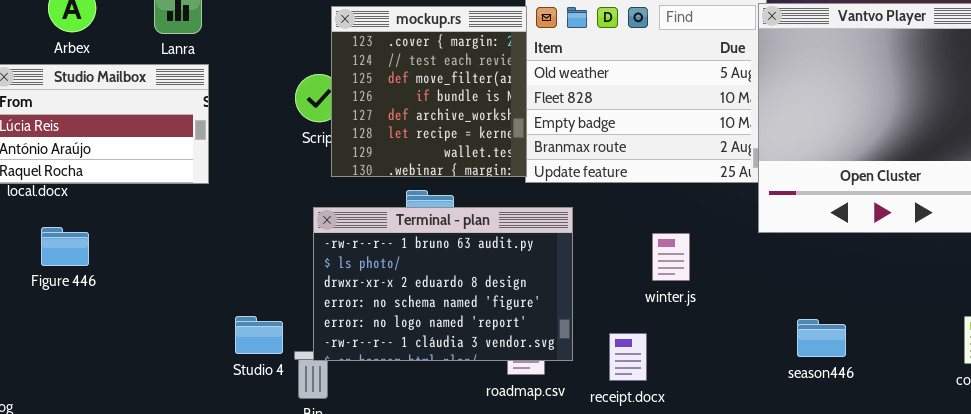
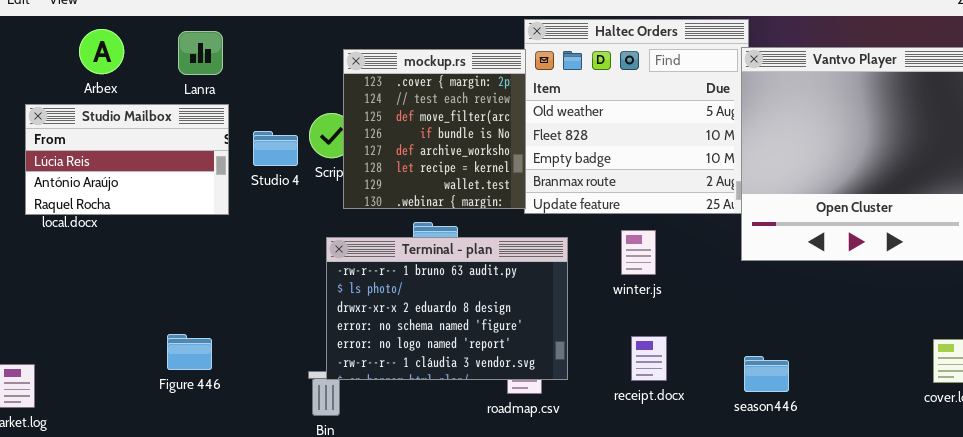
Figure 446: [41,227,89,266] -> [167,334,212,370], moved
winter.js: [652,233,690,281] -> [621,230,656,275], moved
Studio 4: [235,316,283,354] -> [253,131,298,166], moved
season446: [797,319,846,357] -> [744,356,789,392], moved
receipt.docx: [609,333,647,381] -> [631,336,667,381], moved

